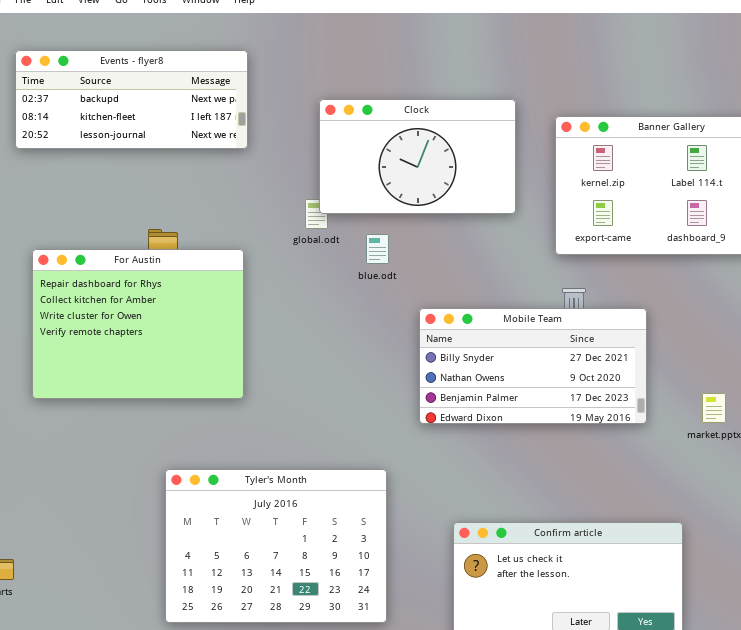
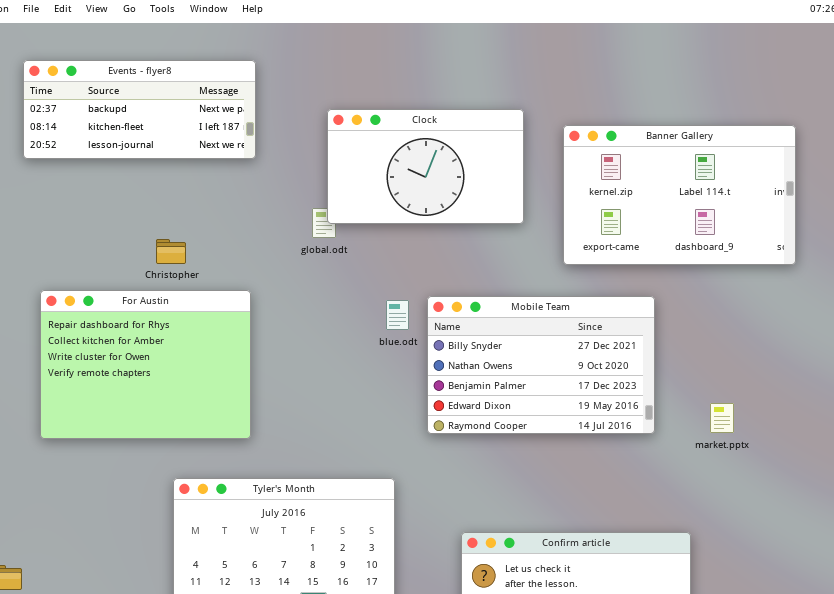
blue.odt: [366,234,389,264] -> [386,300,409,330], moved
For Austin: [32,249,244,399] -> [40,290,251,439], moved
Mobile Team: [419,308,647,424] -> [427,296,655,434], resized

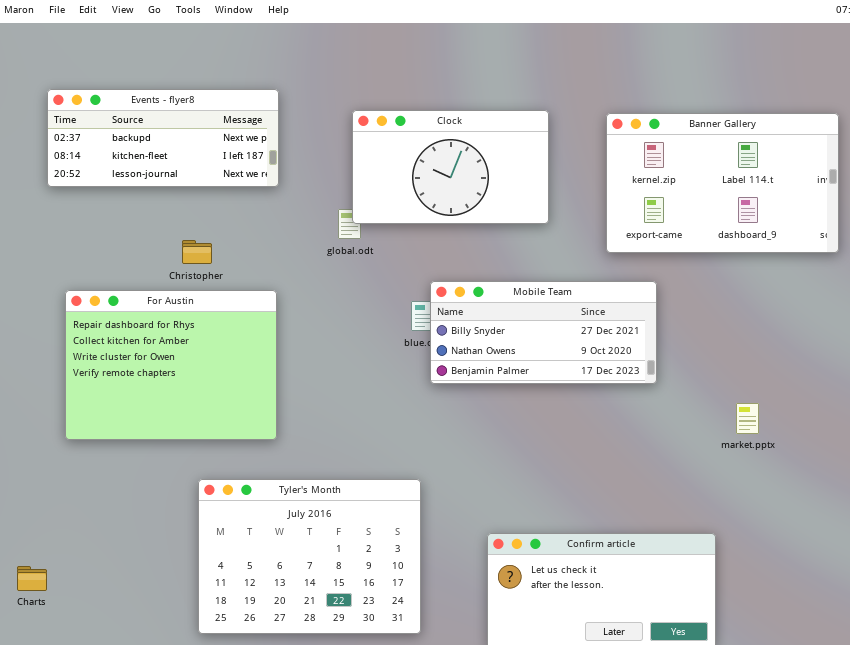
Events - flyer8: [23,60,256,159] -> [47,89,279,187], moved
Banner Gallery: [563,125,796,265] -> [606,113,839,253], moved
Mobile Team: [427,296,655,434] -> [430,281,657,384], moved, resized

